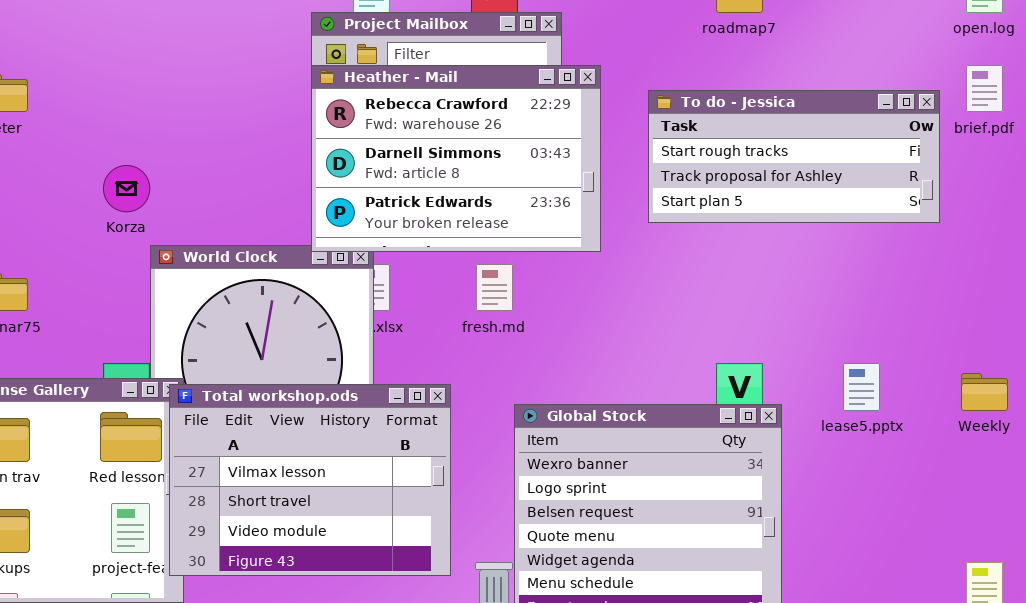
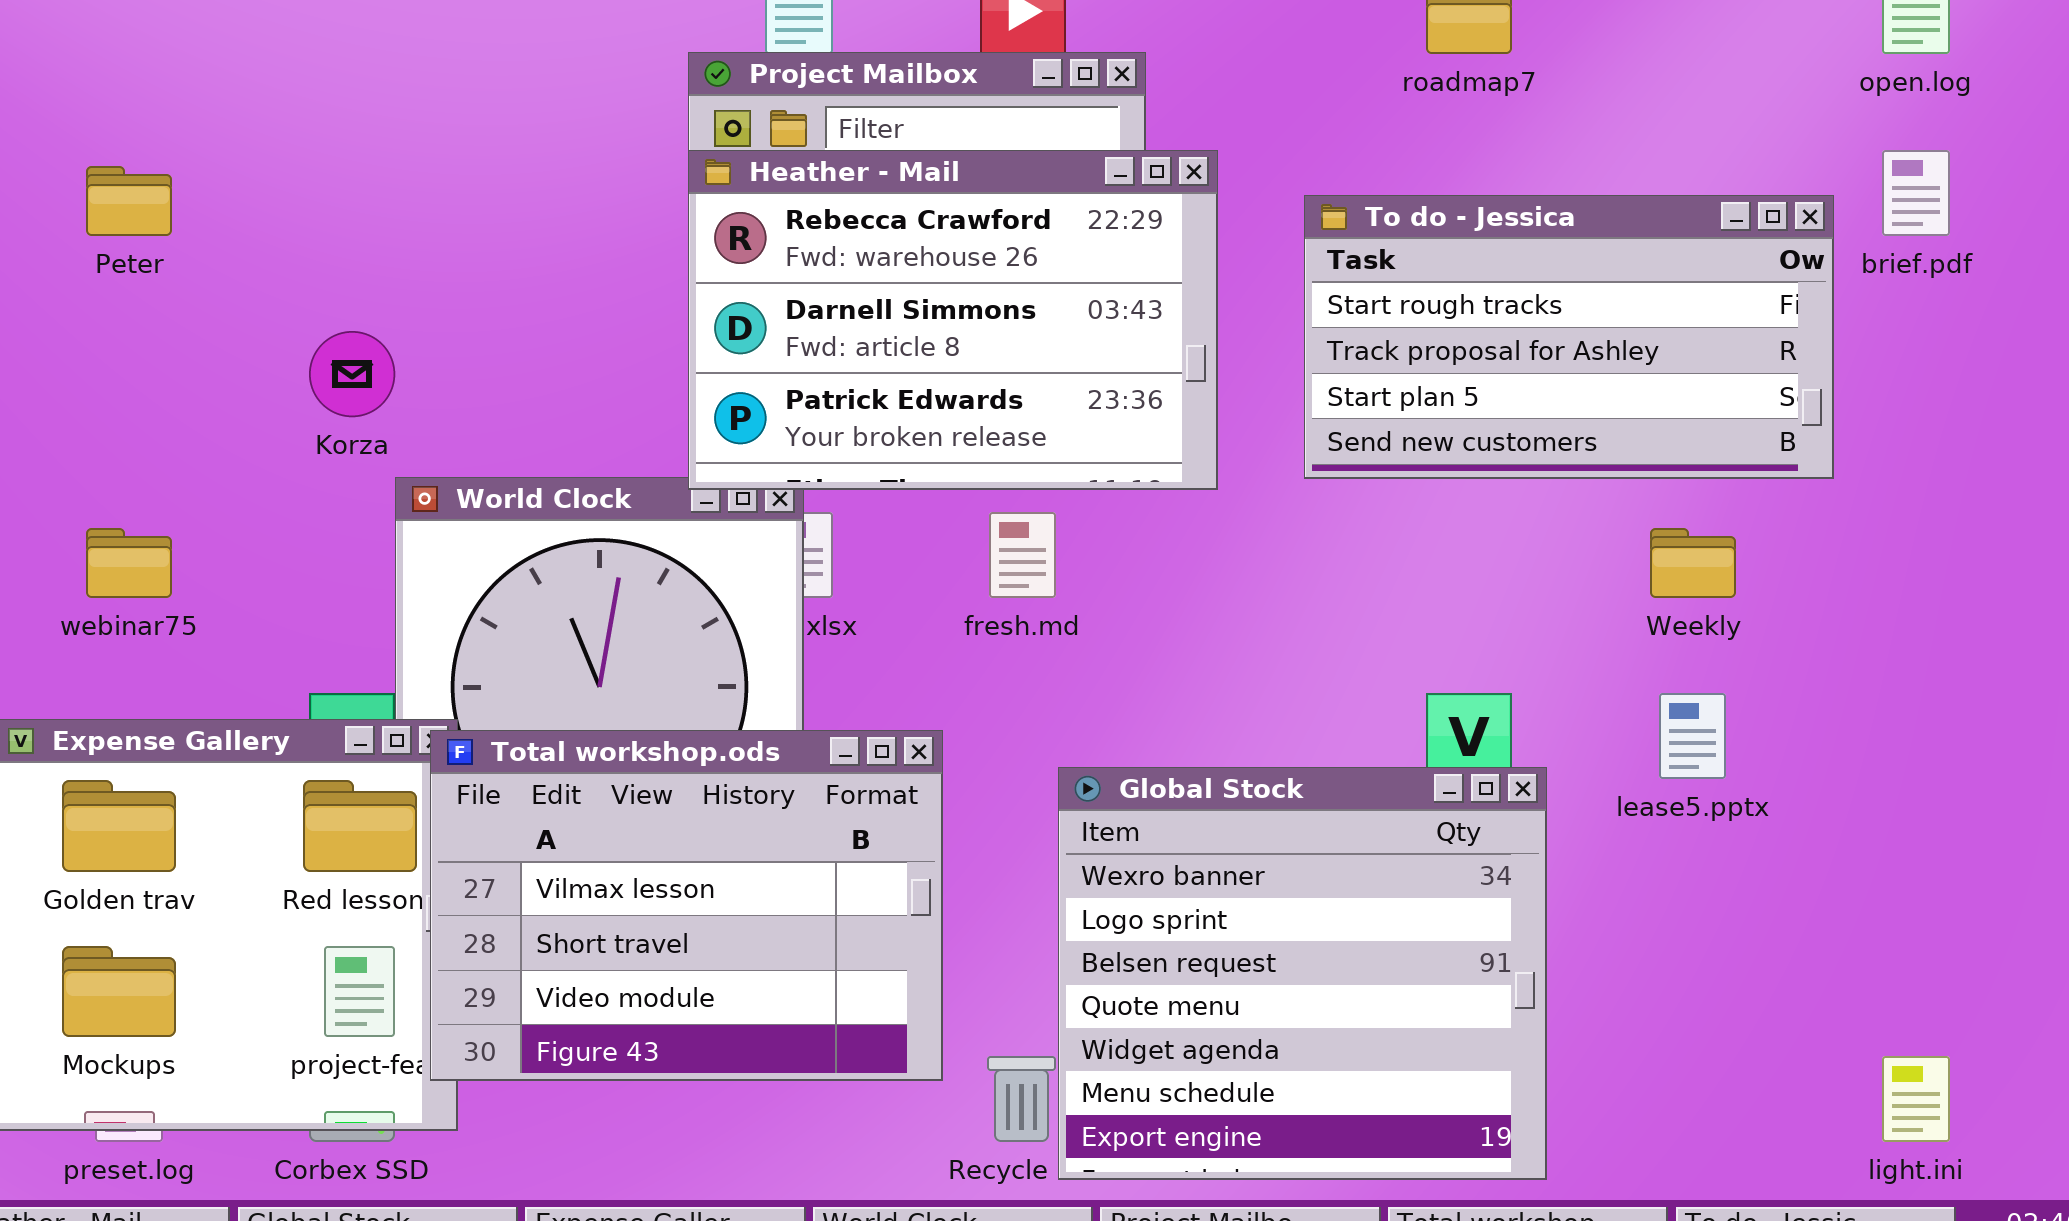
To do - Jessica: [648,90,940,223] -> [1304,195,1834,479], resized
Weekly: [961,373,1008,411] -> [1650,528,1736,598], moved

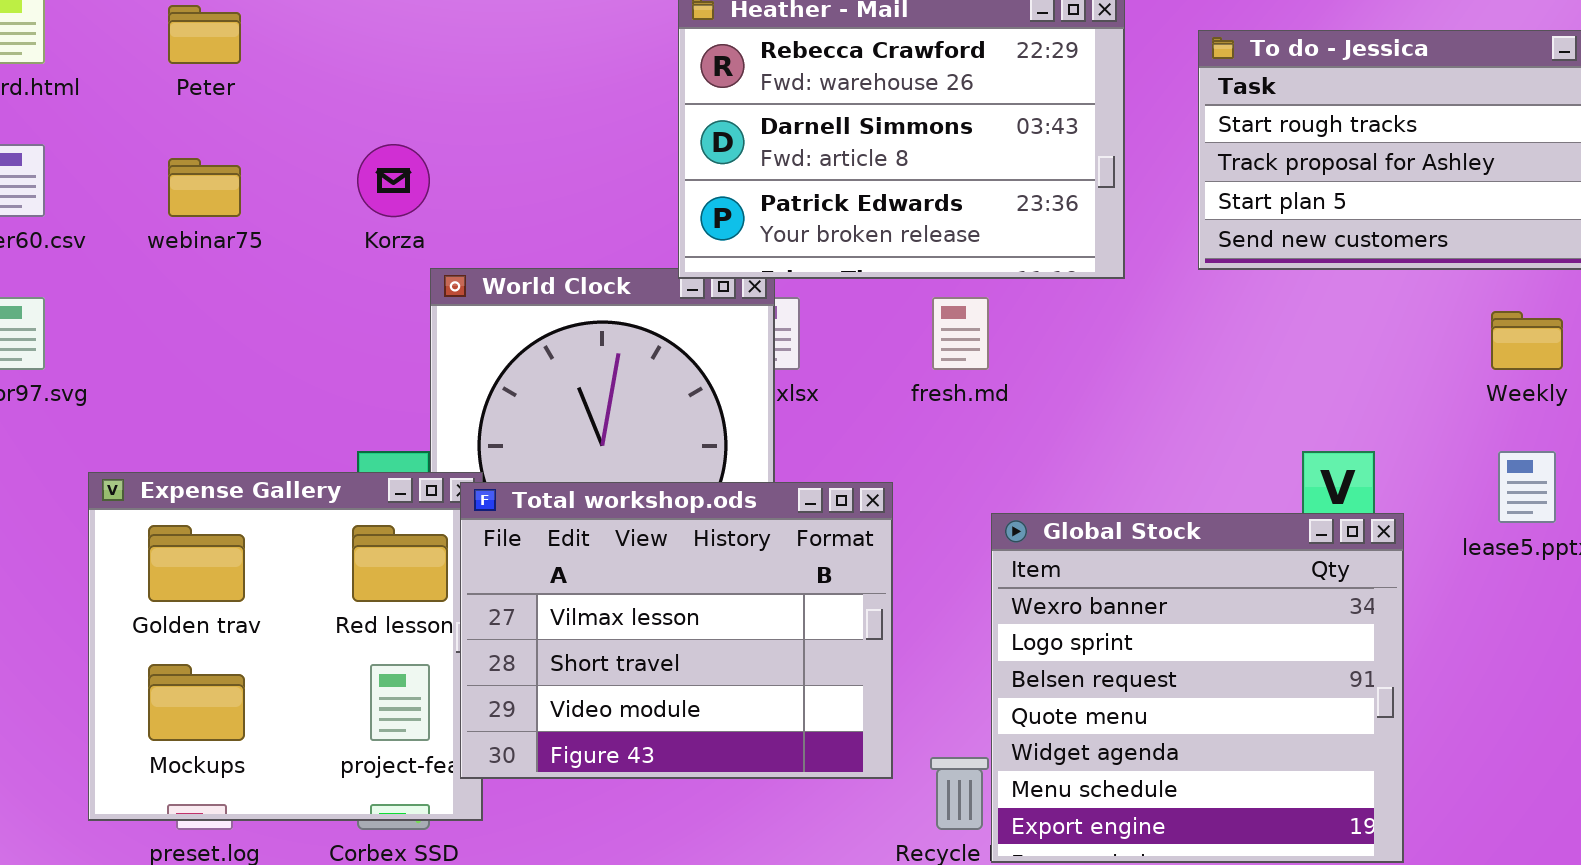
webinar75: [86,528,172,598] -> [168,158,241,217], moved

